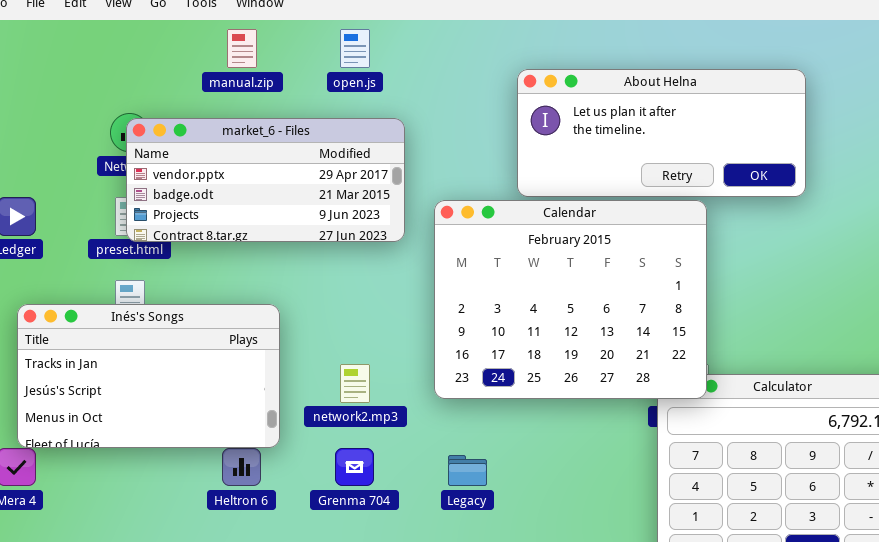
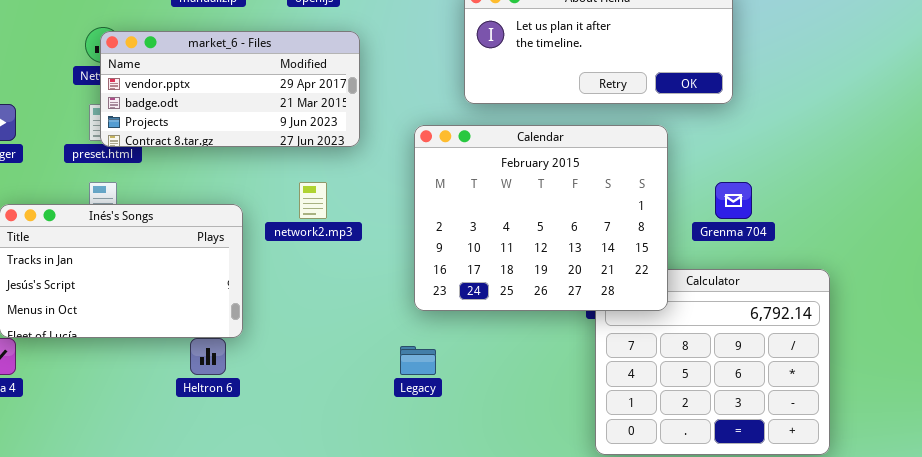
Calendar: [434,200,707,399] -> [414,125,668,311], moved
network2.mp3: [340,364,370,403] -> [299,182,327,219], moved
Grenma 704: [335,448,374,486] -> [715,182,752,219], moved

